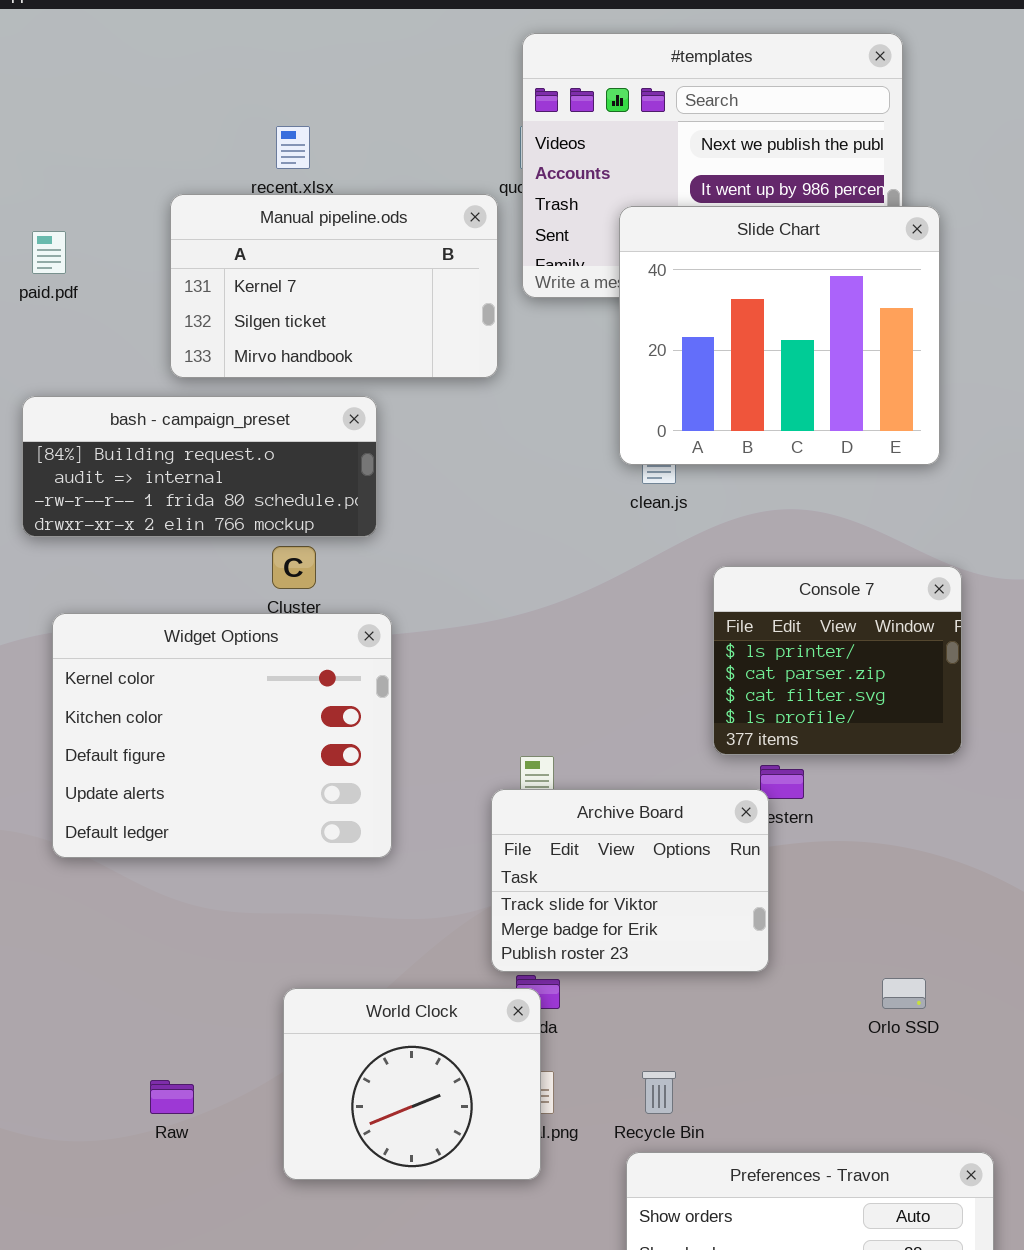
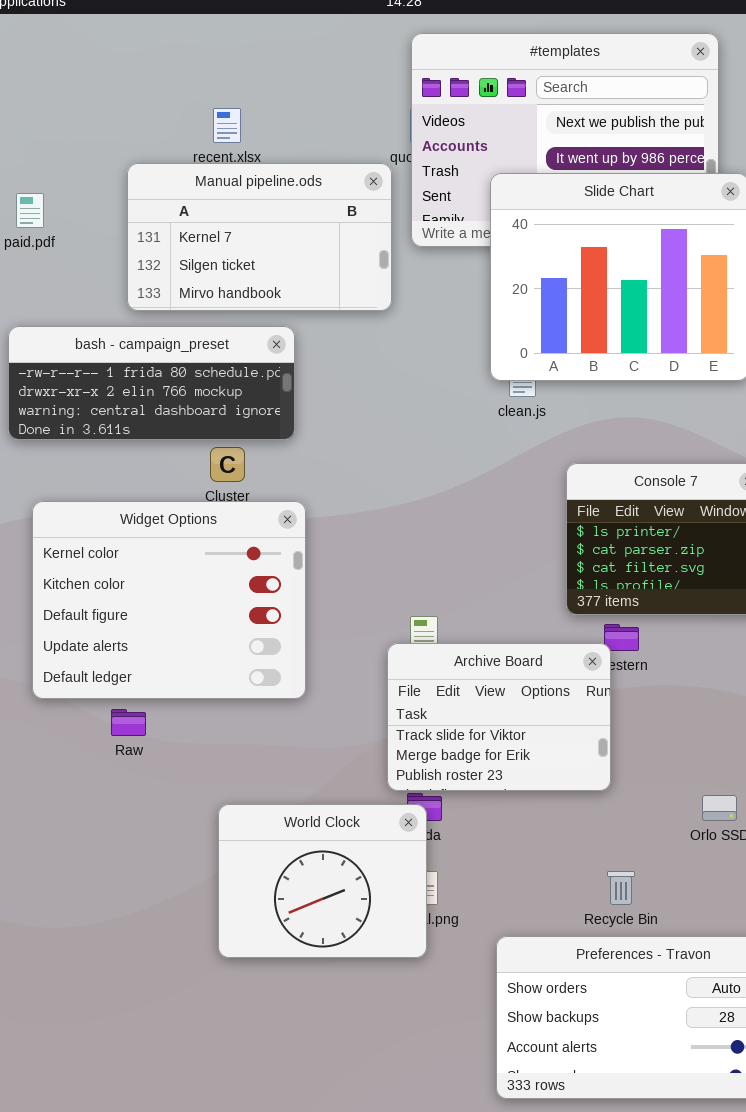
bash - campaign_preset: [22,396,377,537] -> [8,326,295,440], scrolled down 2 rows
Recycle Bin: [642,1071,676,1114] -> [607,871,635,905], moved
Raw: [150,1080,194,1114] -> [111,709,146,736], moved

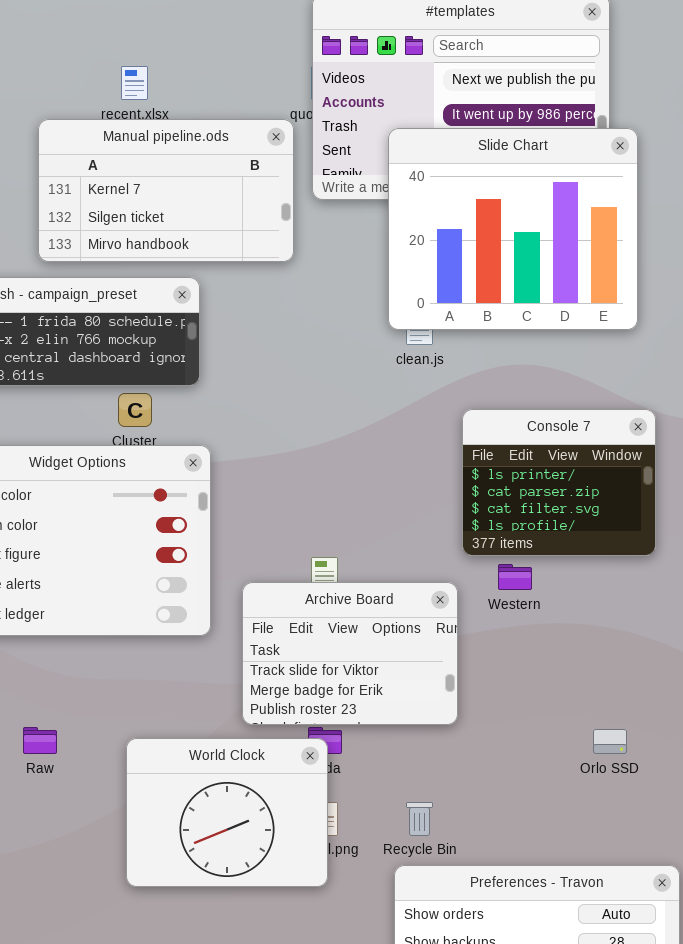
Archive Board: [387,643,611,791] -> [242,582,458,725], moved
Raw: [111,709,146,736] -> [23,727,57,754], moved
Recycle Bin: [607,871,635,905] -> [406,802,433,836], moved

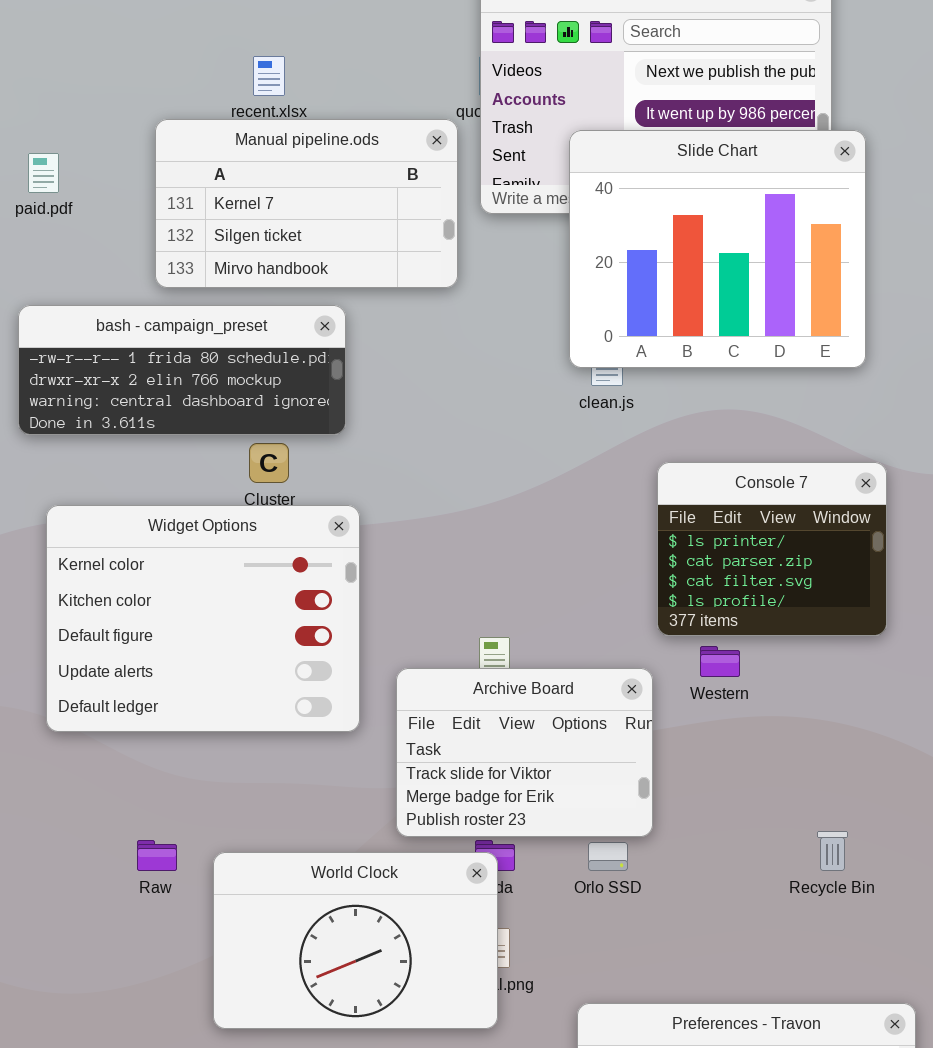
Orlo SSD: [593,729,627,754] -> [588,842,628,871], moved
World Clock: [126,738,328,887] -> [213,852,498,1029], resized
Recycle Bin: [406,802,433,836] -> [817,831,848,871], moved

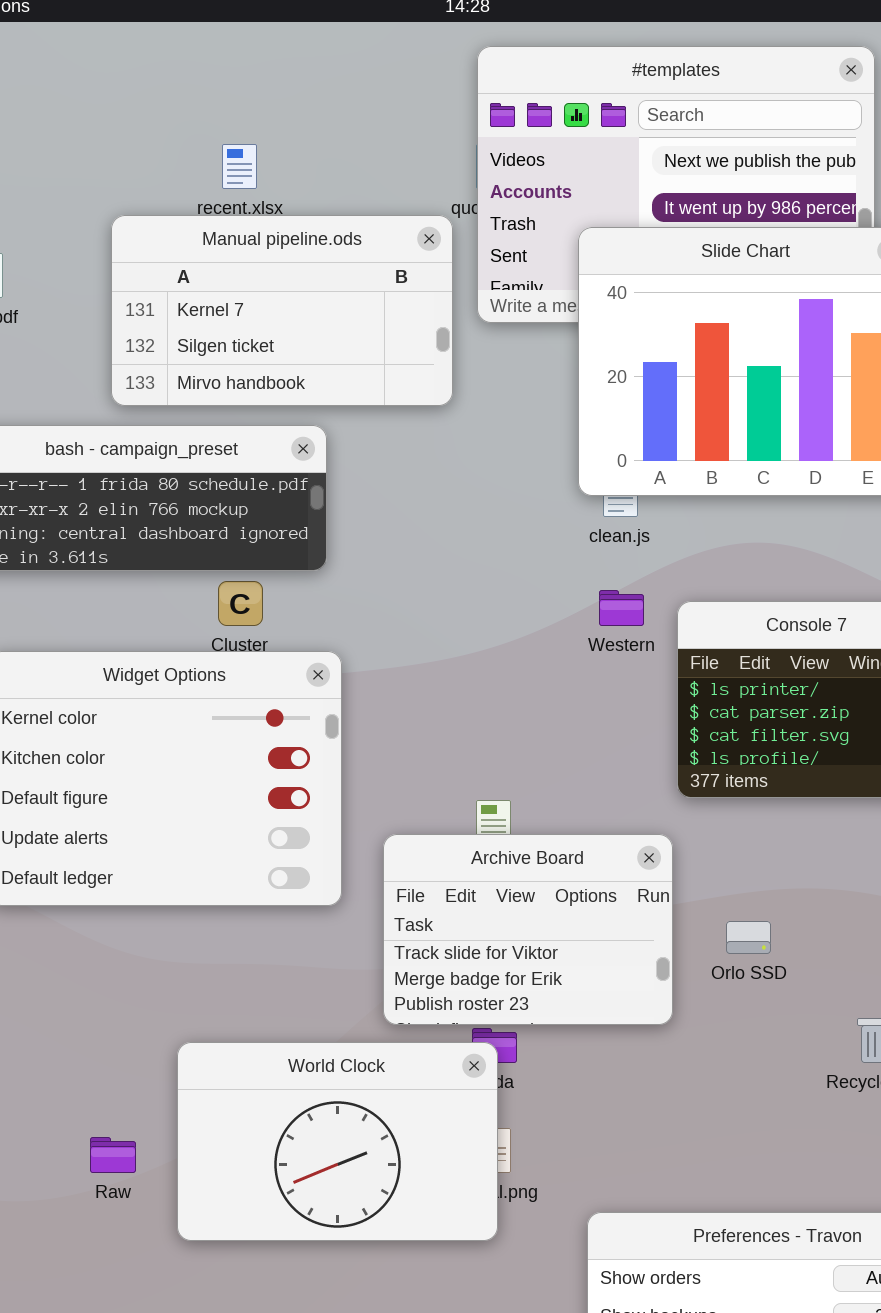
Western: [700,646,740,677] -> [599,590,644,626], moved
Raw: [137,840,177,871] -> [90,1137,136,1173], moved
Orlo SSD: [588,842,628,871] -> [726,921,771,954], moved

